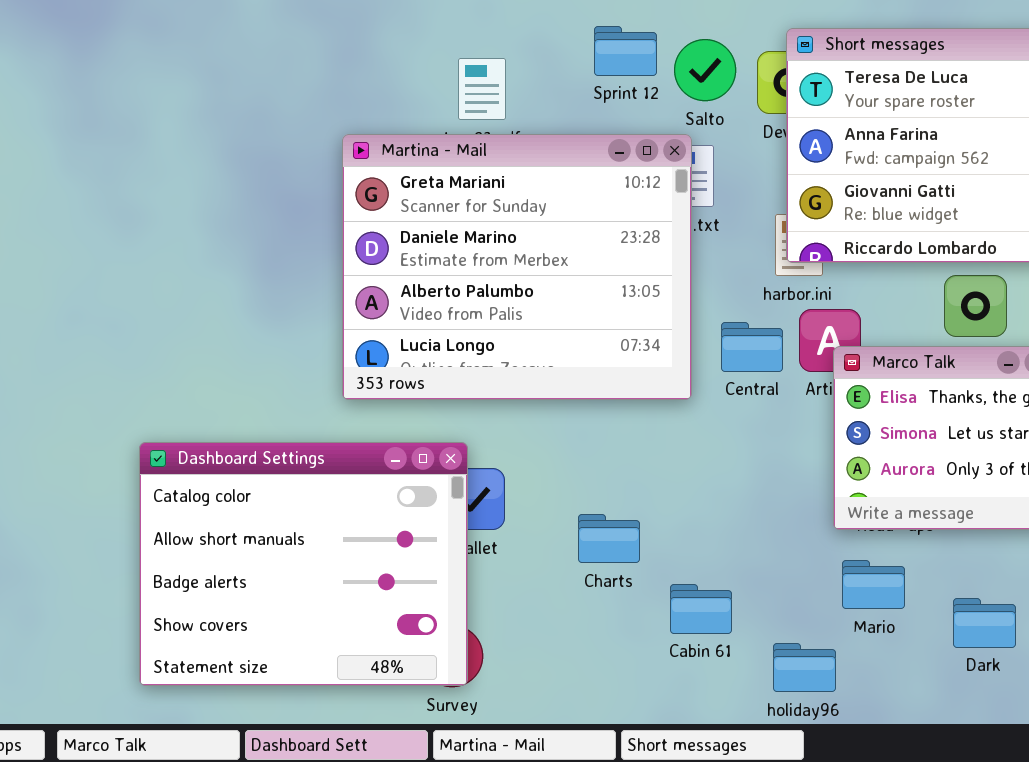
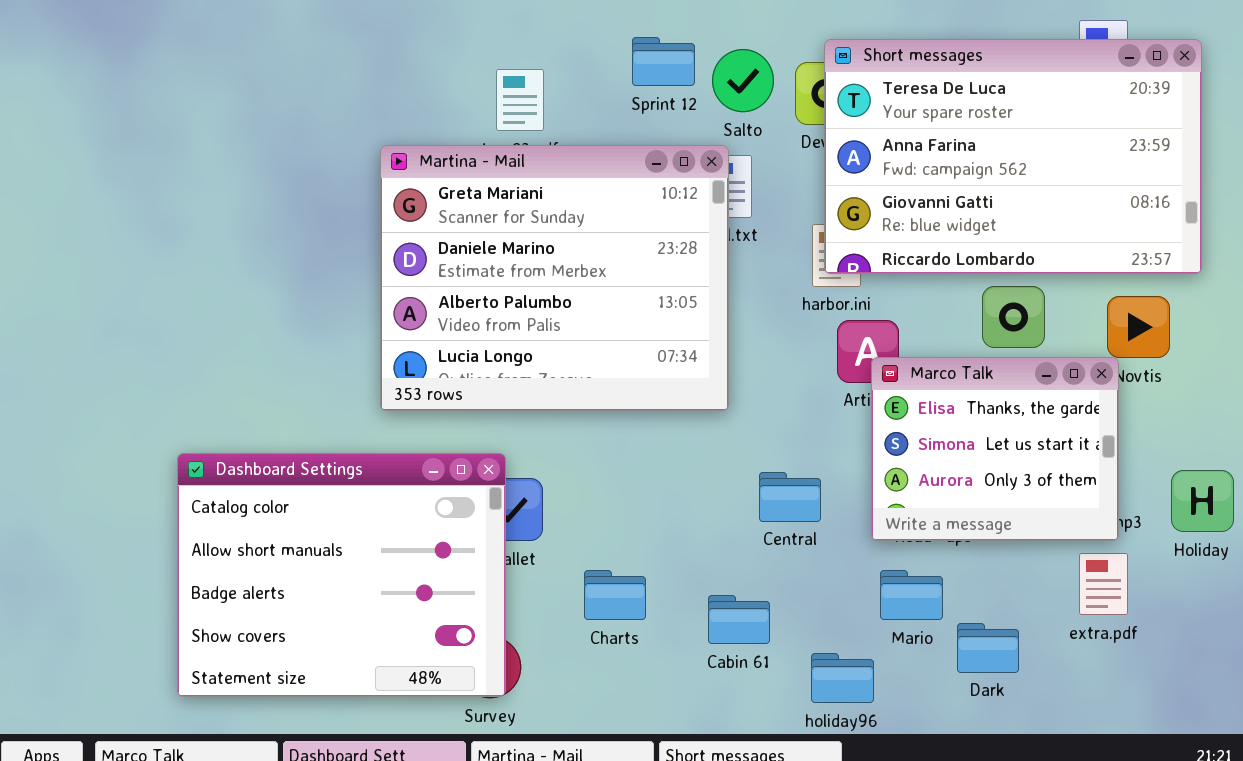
Central: [721,322,783,372] -> [759,472,821,522], moved
Charts: [578,514,640,563] -> [584,570,646,620], moved
Dark: [953,598,1016,648] -> [957,623,1019,673], moved

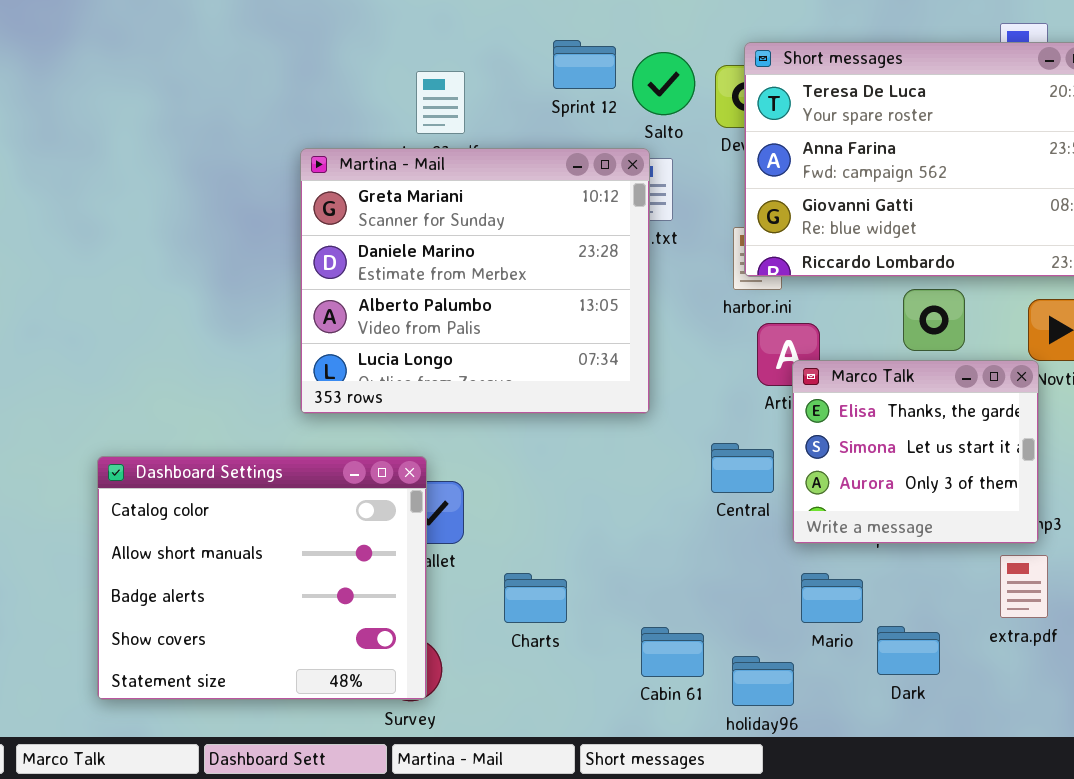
Central: [759,472,821,522] -> [711,443,774,493], moved
Cabin 61: [708,595,770,644] -> [641,627,704,677], moved

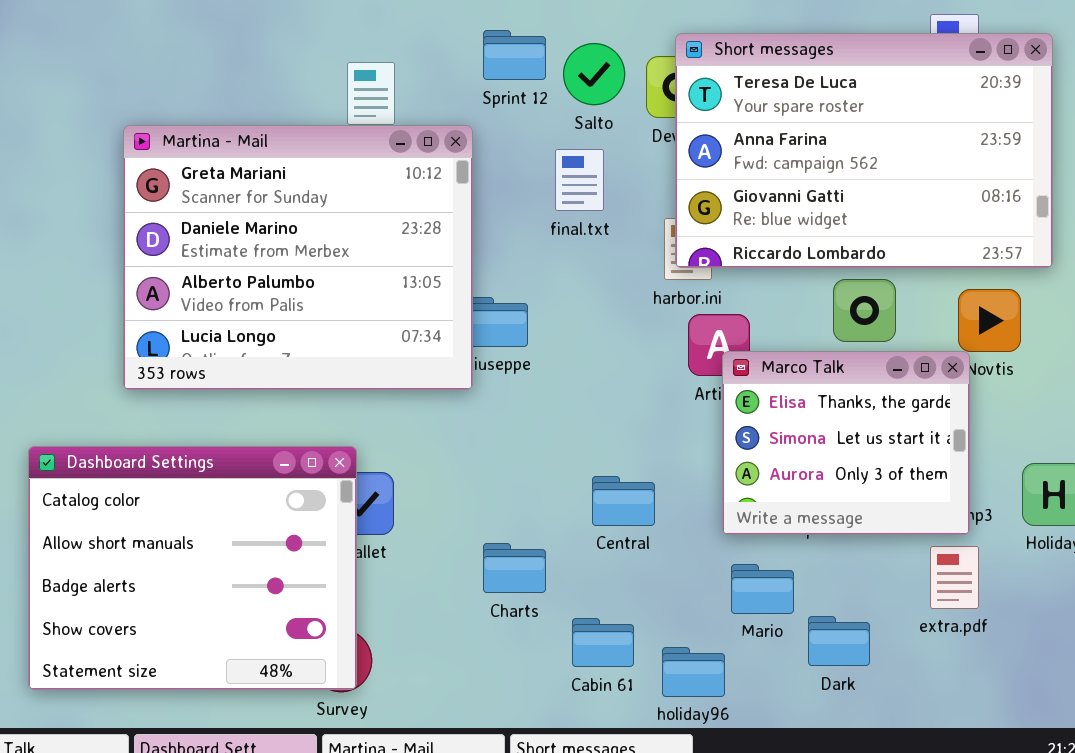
Martina - Mail: [300,148,650,414] -> [123,125,473,390], moved
Central: [711,443,774,493] -> [592,476,655,526], moved
Charts: [504,573,567,623] -> [483,543,546,593], moved

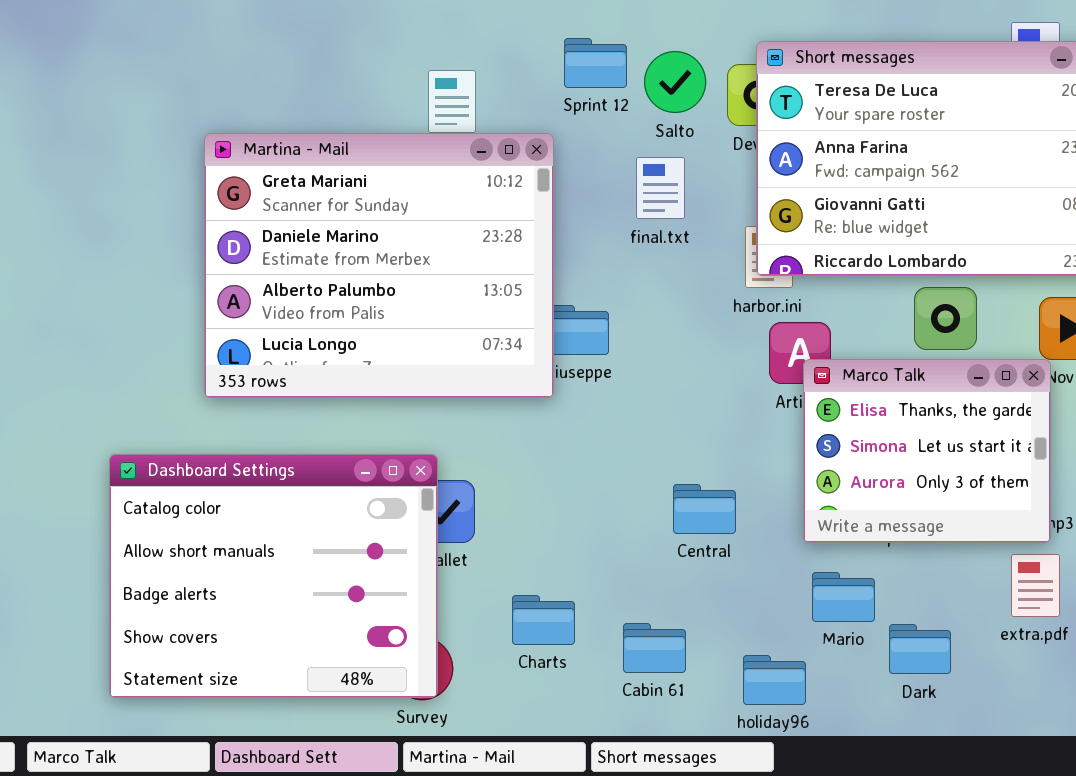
Charts: [483,543,546,593] -> [512,595,575,645], moved
Cabin 61: [572,618,634,667] -> [623,623,686,673], moved

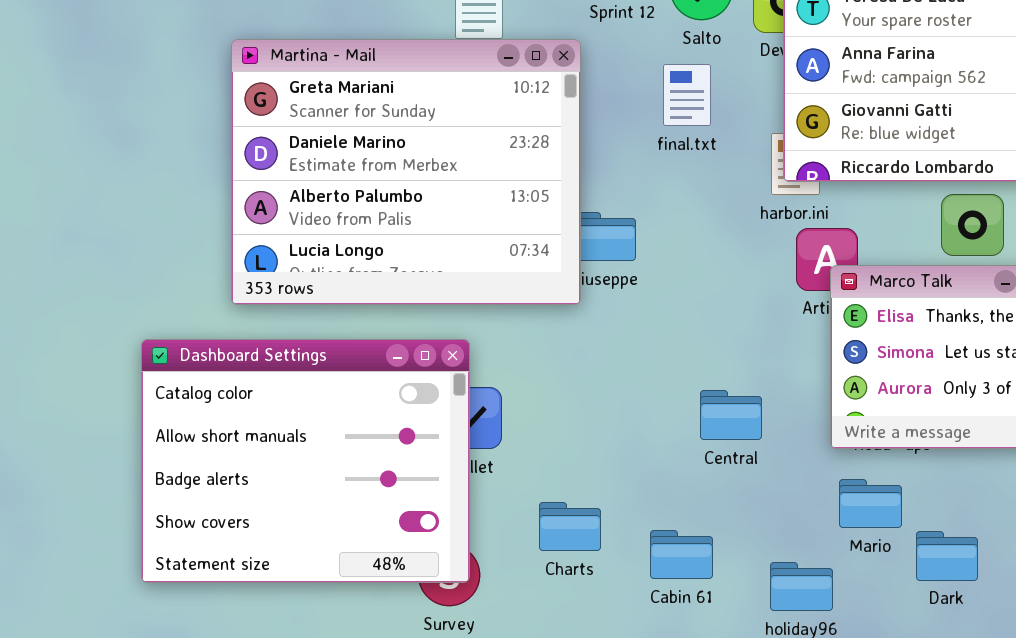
Dashboard Settings: [109,454,438,698] -> [141,339,470,583], moved

